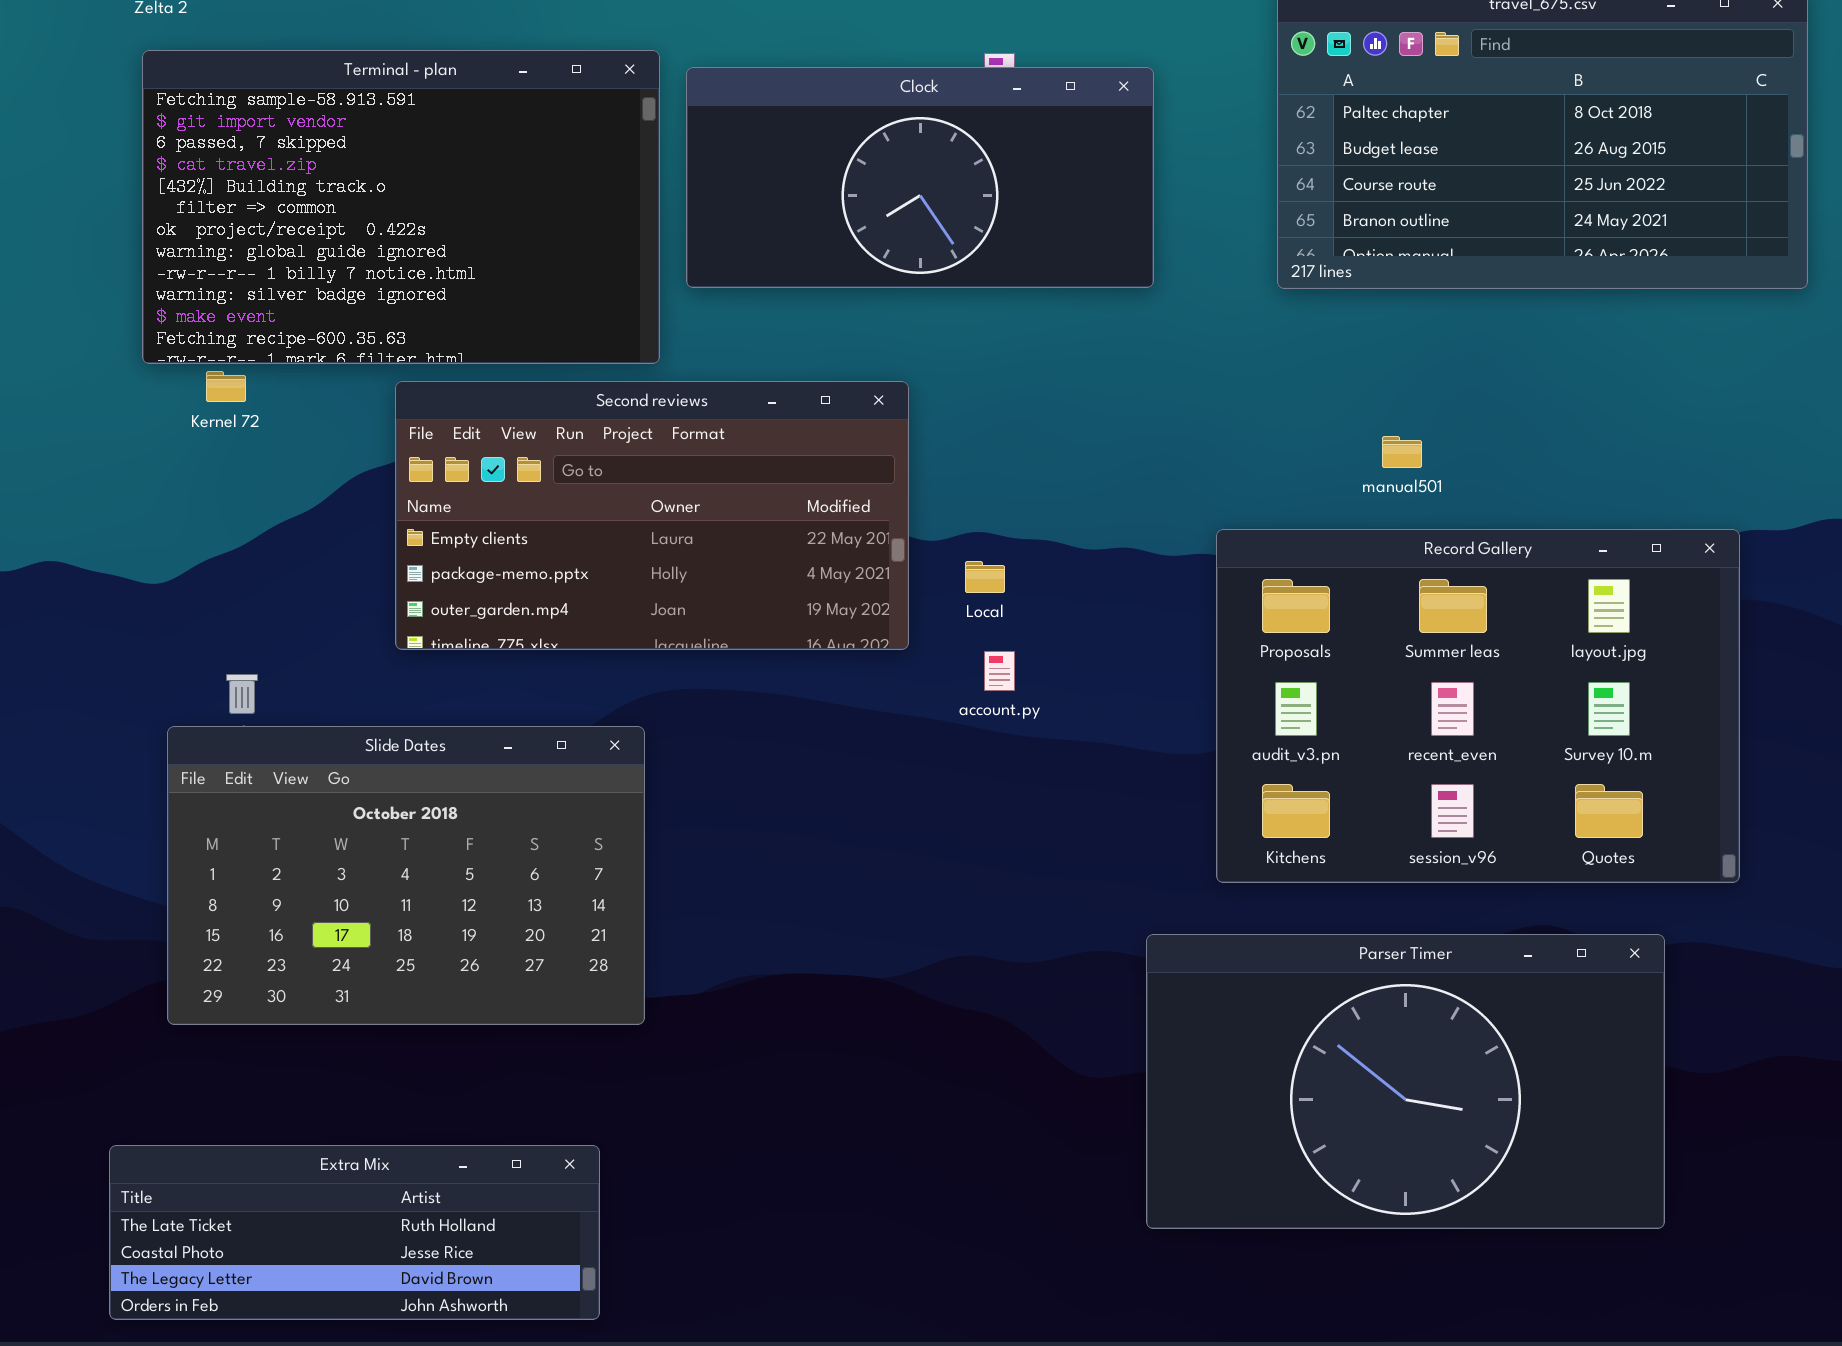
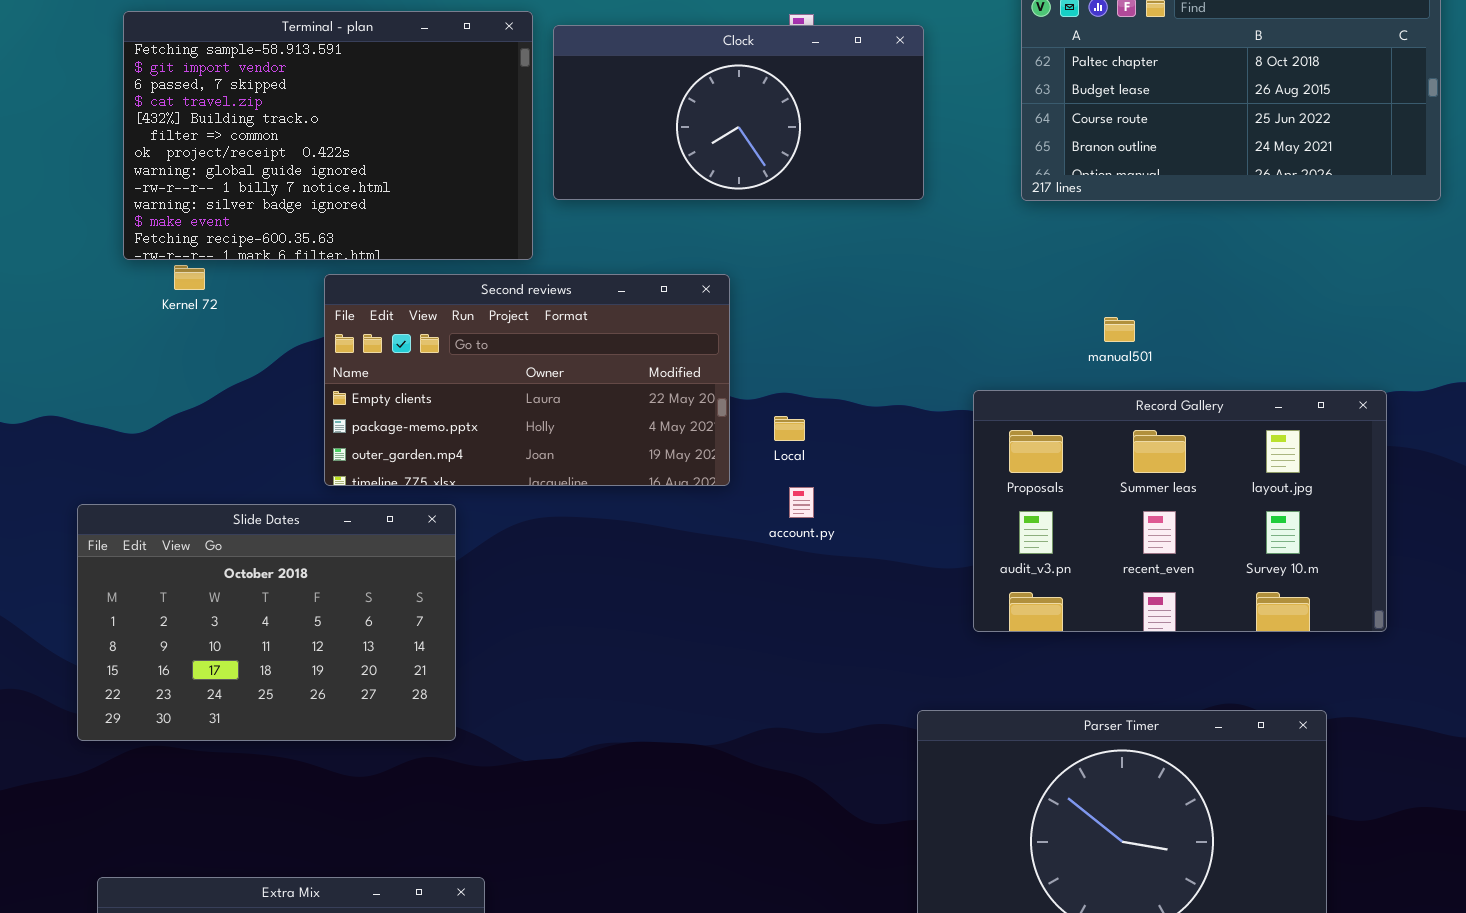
Record Gallery: [1216,529,1740,883] -> [973,390,1387,632], resized
Slide Dates: [167,726,645,1025] -> [77,504,456,741], moved

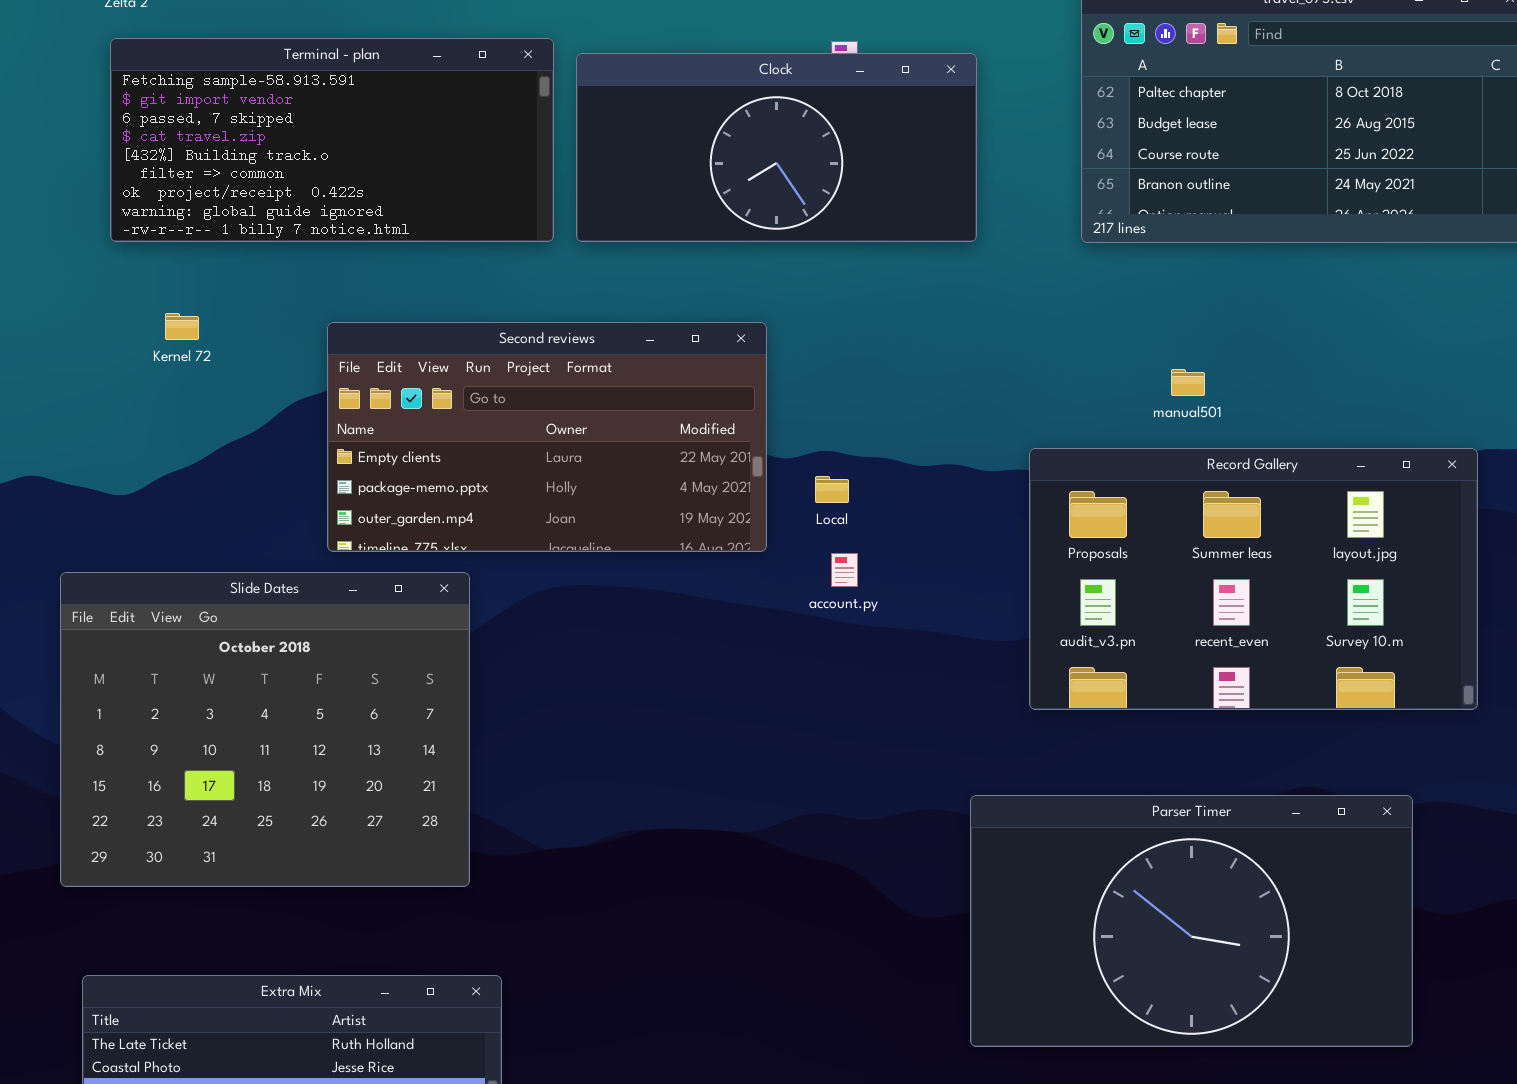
Terminal - plan: [123,11,533,260] -> [110,38,554,242], resized
Slide Dates: [77,504,456,741] -> [60,572,470,887], resized

